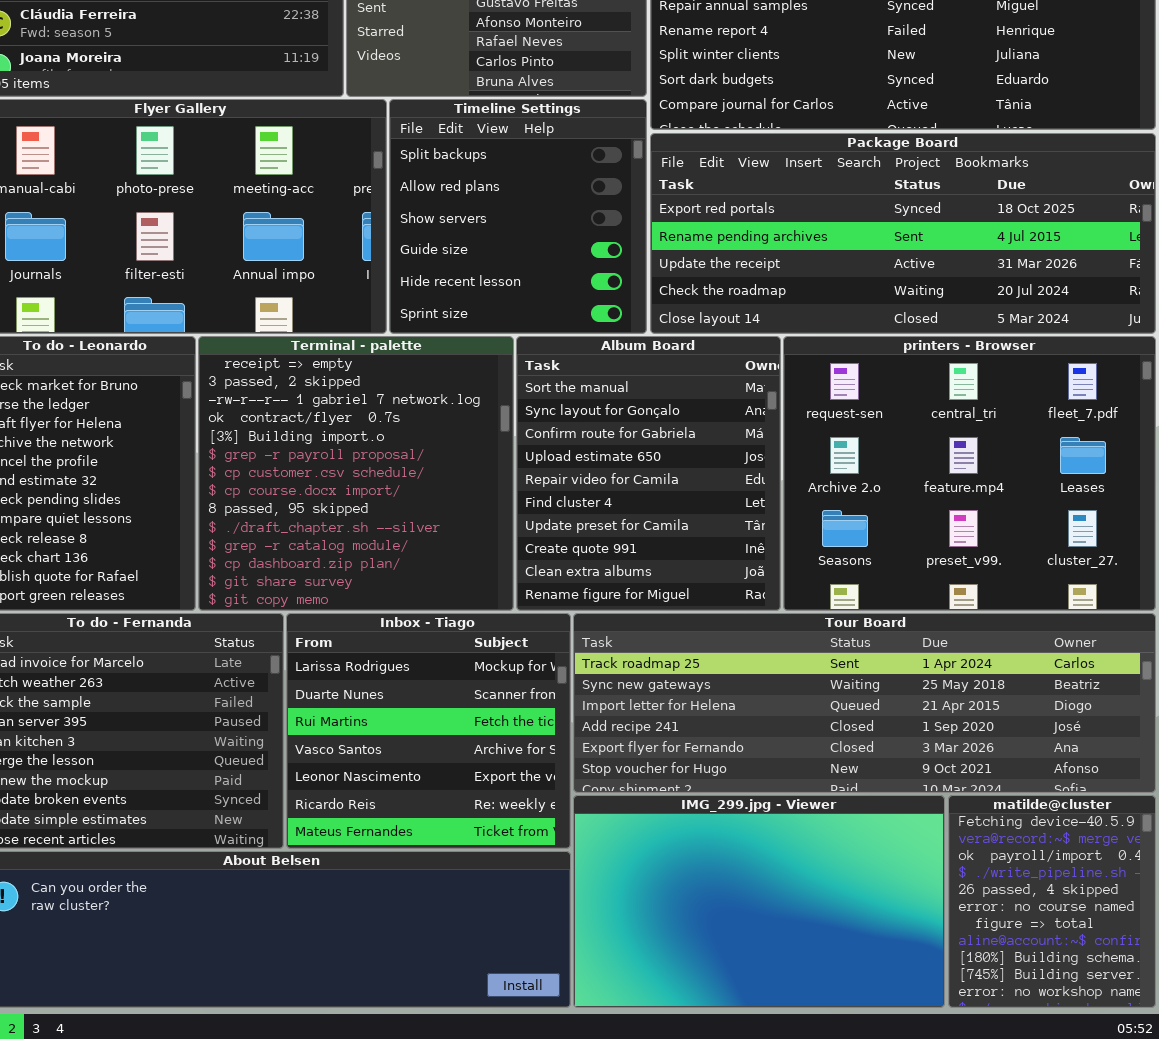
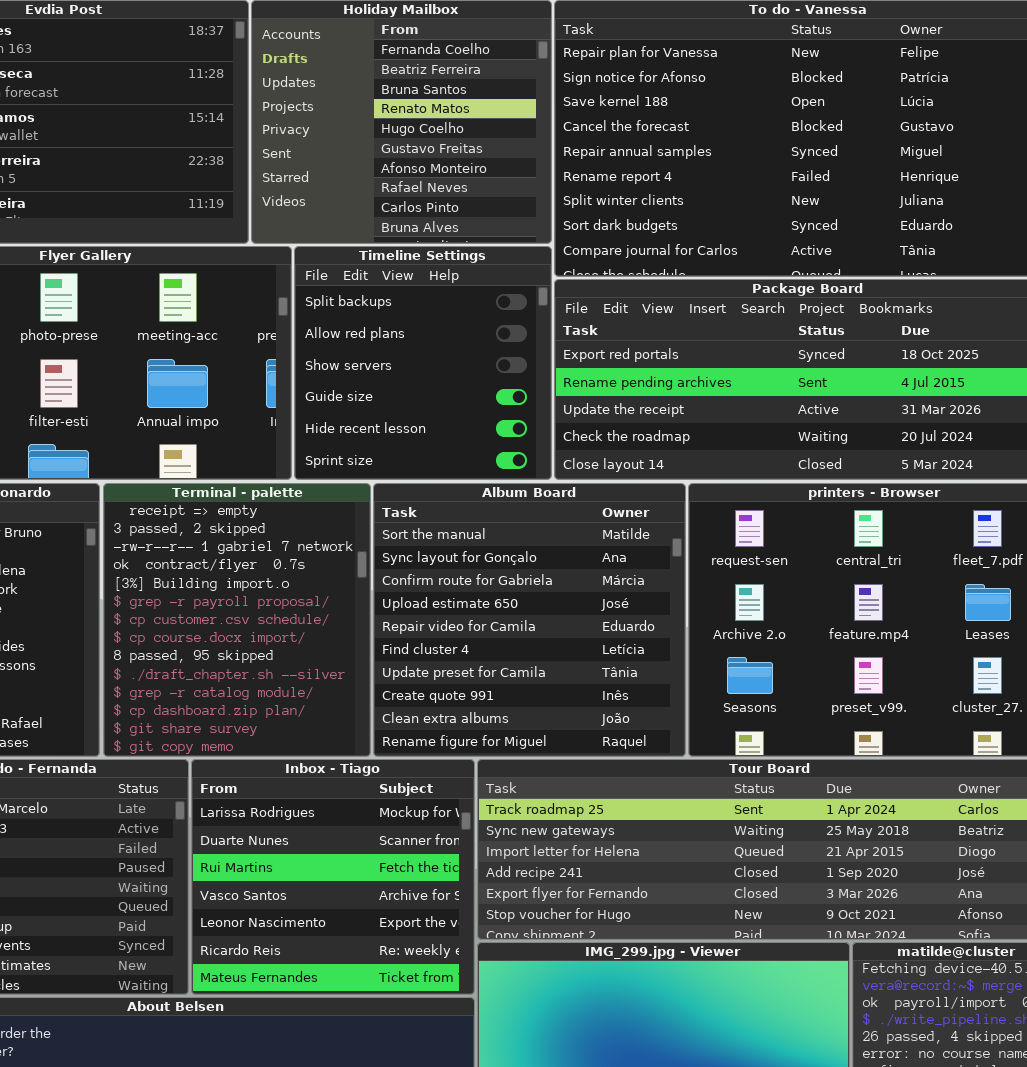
Terminal - palette: [198,336,514,611] -> [103,483,371,757], resized
Album Board: [516,336,781,611] -> [373,483,686,757], resized

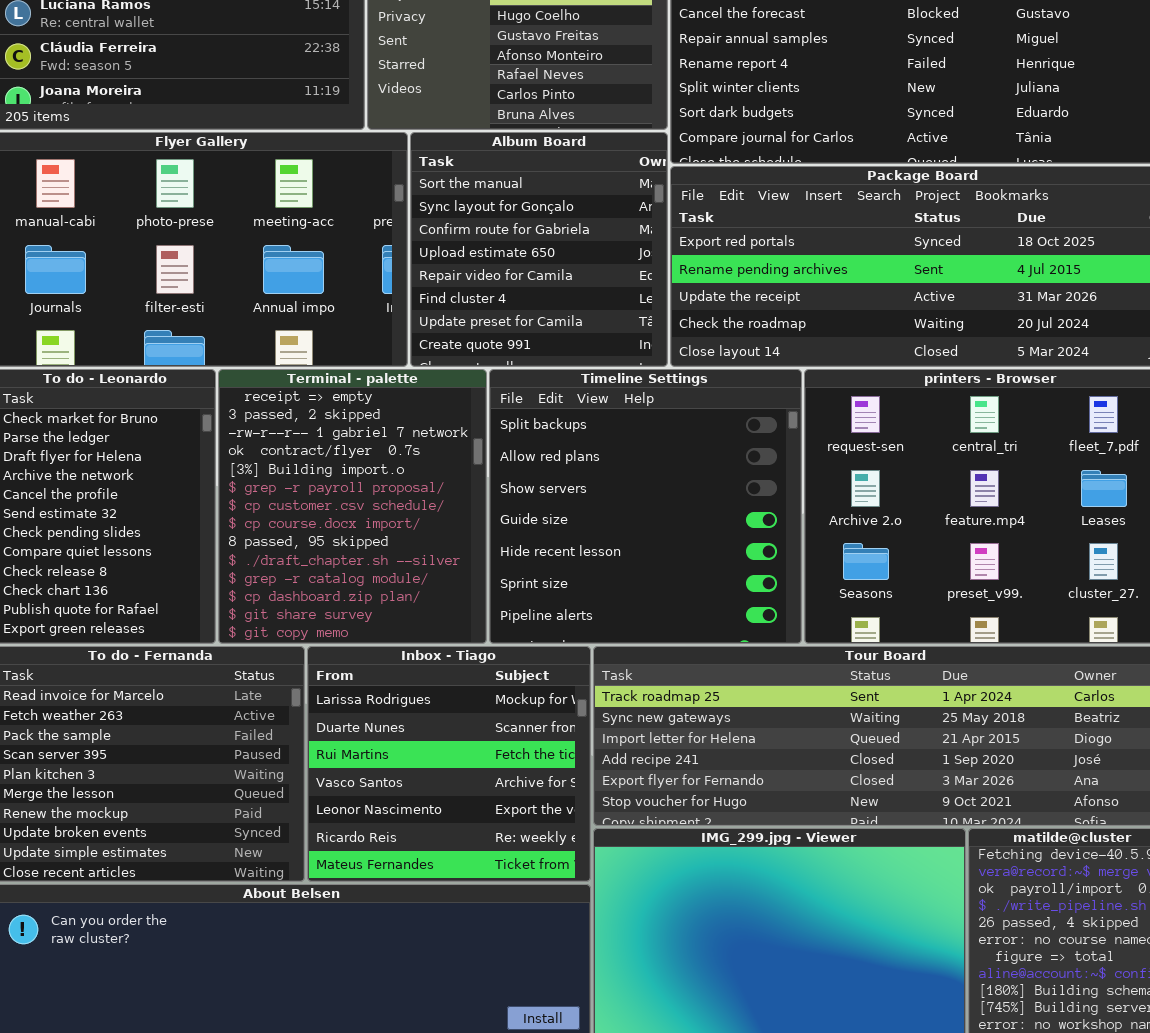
Timeline Settings: [294,246,552,480] -> [489,369,802,644], moved, resized
Album Board: [373,483,686,757] -> [410,132,668,367], moved, resized

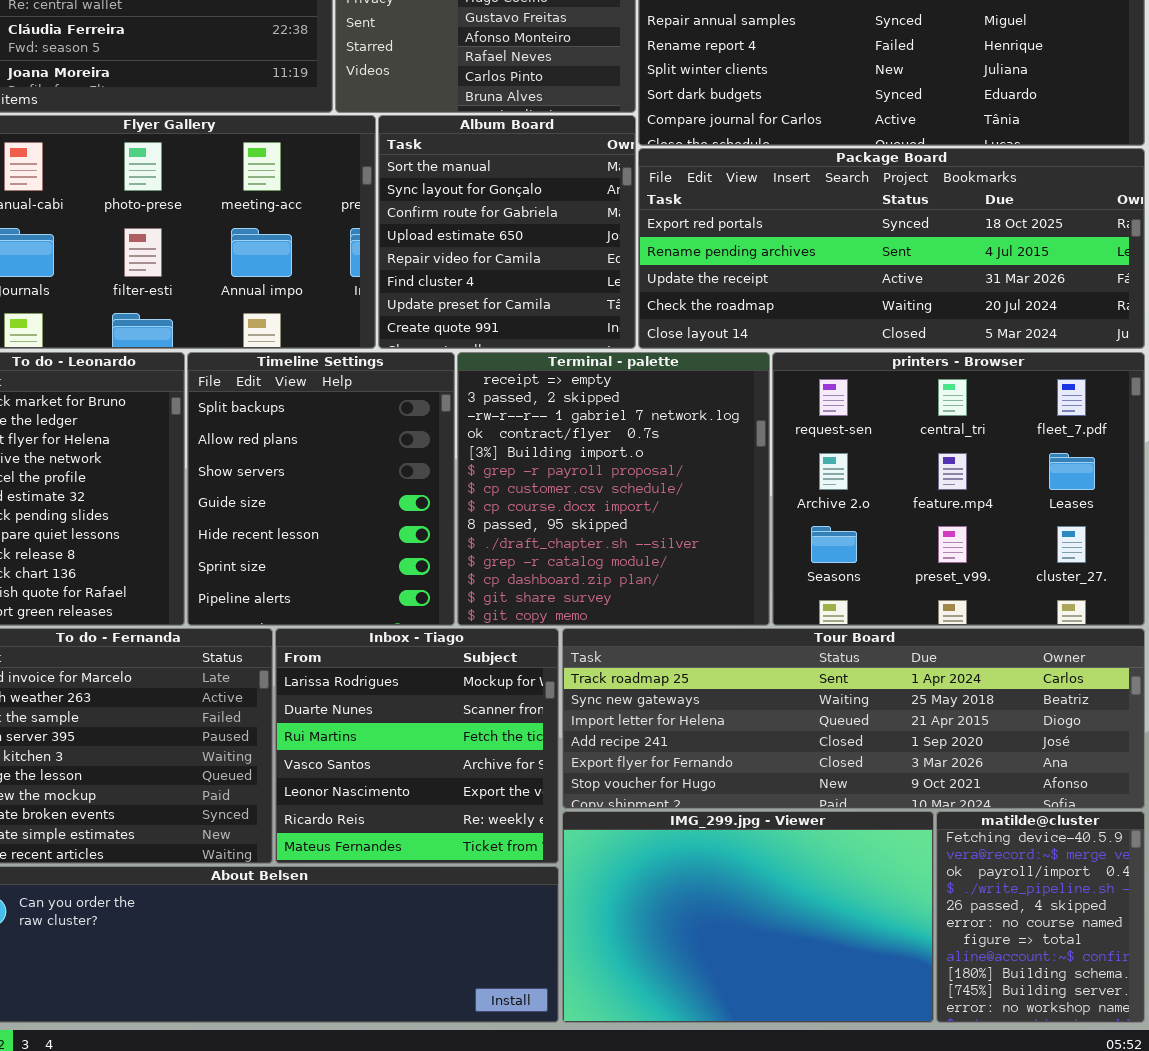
Terminal - palette: [218,369,487,644] -> [457,352,770,626], moved, resized
Timeline Settings: [489,369,802,644] -> [187,352,455,626], moved, resized

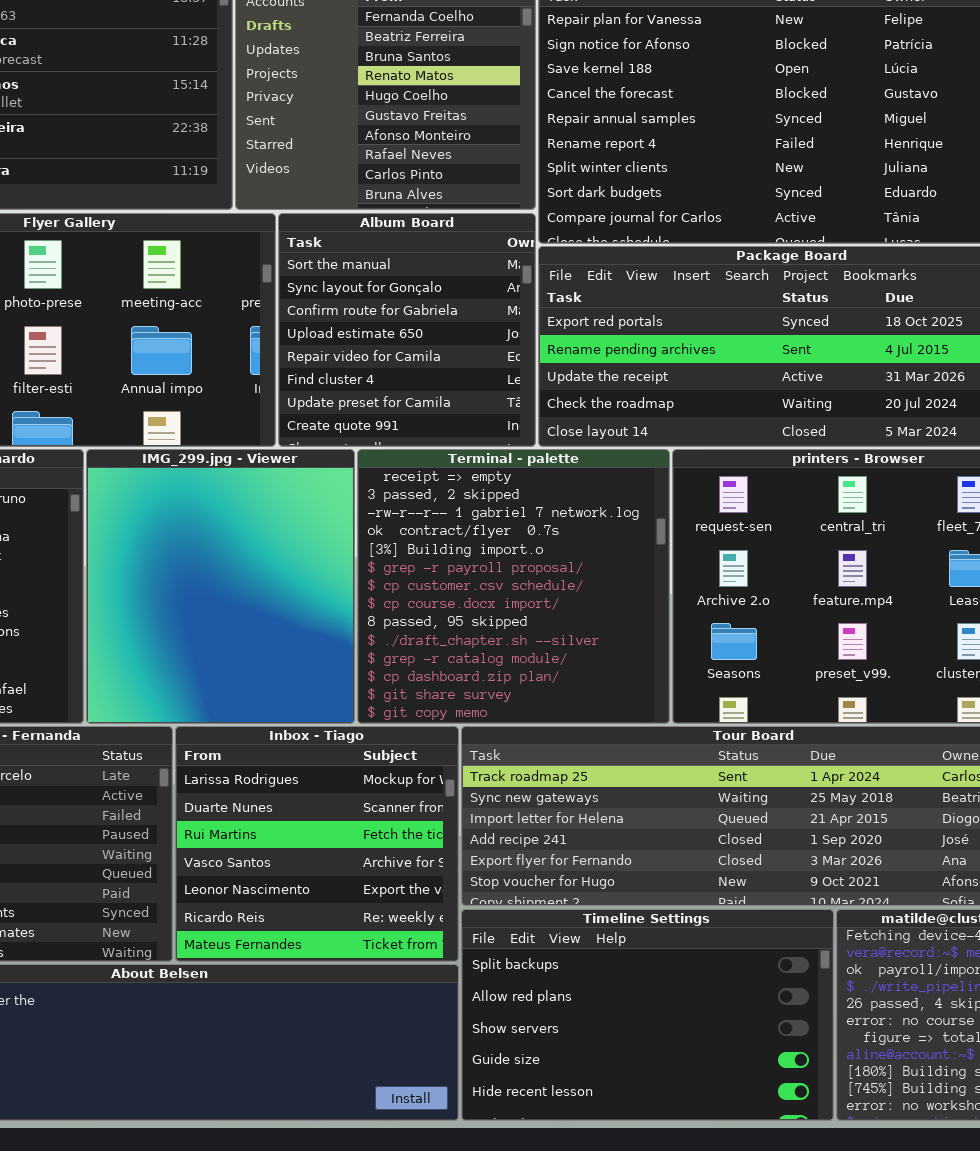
Timeline Settings: [187,352,455,626] -> [461,909,834,1121], moved, resized
IMG_299.jpg - Viewer: [562,811,934,1023] -> [86,449,355,724], moved, resized

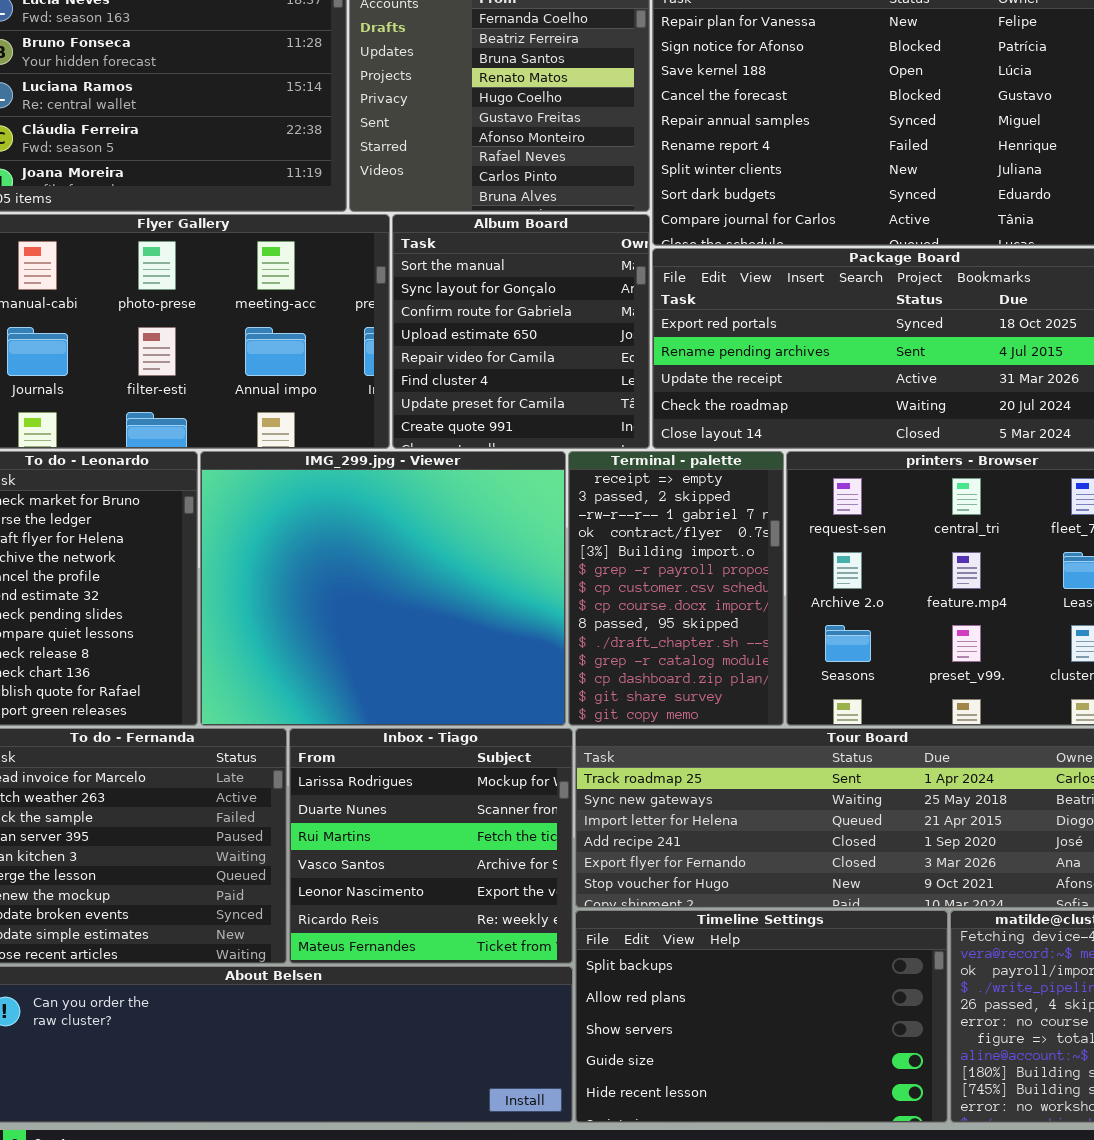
IMG_299.jpg - Viewer: [86,449,355,724] -> [200,451,566,726], resized
Terminal - palette: [357,449,670,724] -> [568,451,784,726], resized

